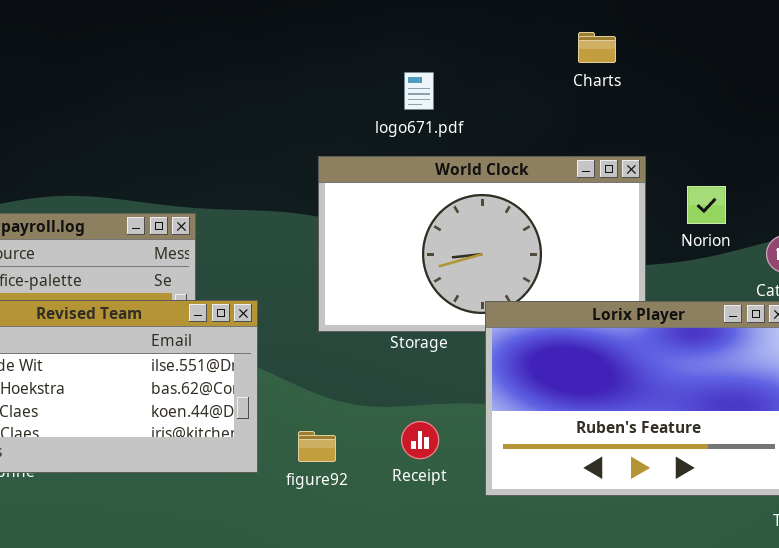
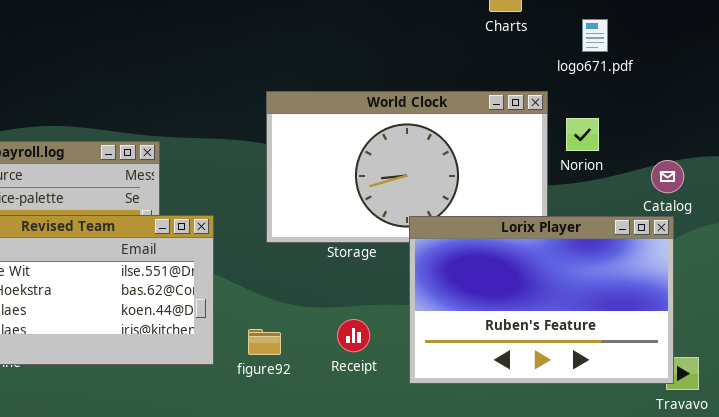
logo671.pdf: [404,72,434,110] -> [582,19,608,52], moved
Norion: [687,186,726,224] -> [566,118,599,151], moved

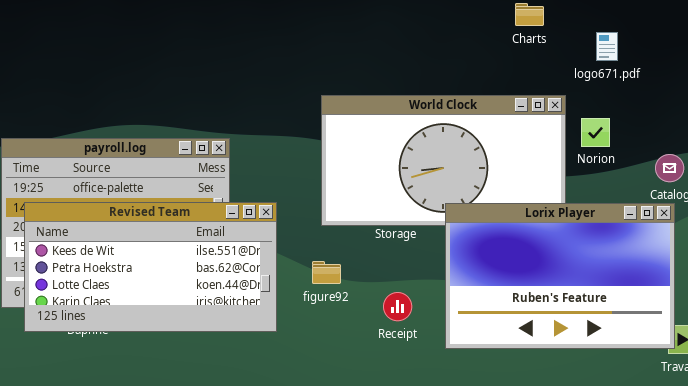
figure92: [248,329,281,355] -> [312,261,341,284], moved

